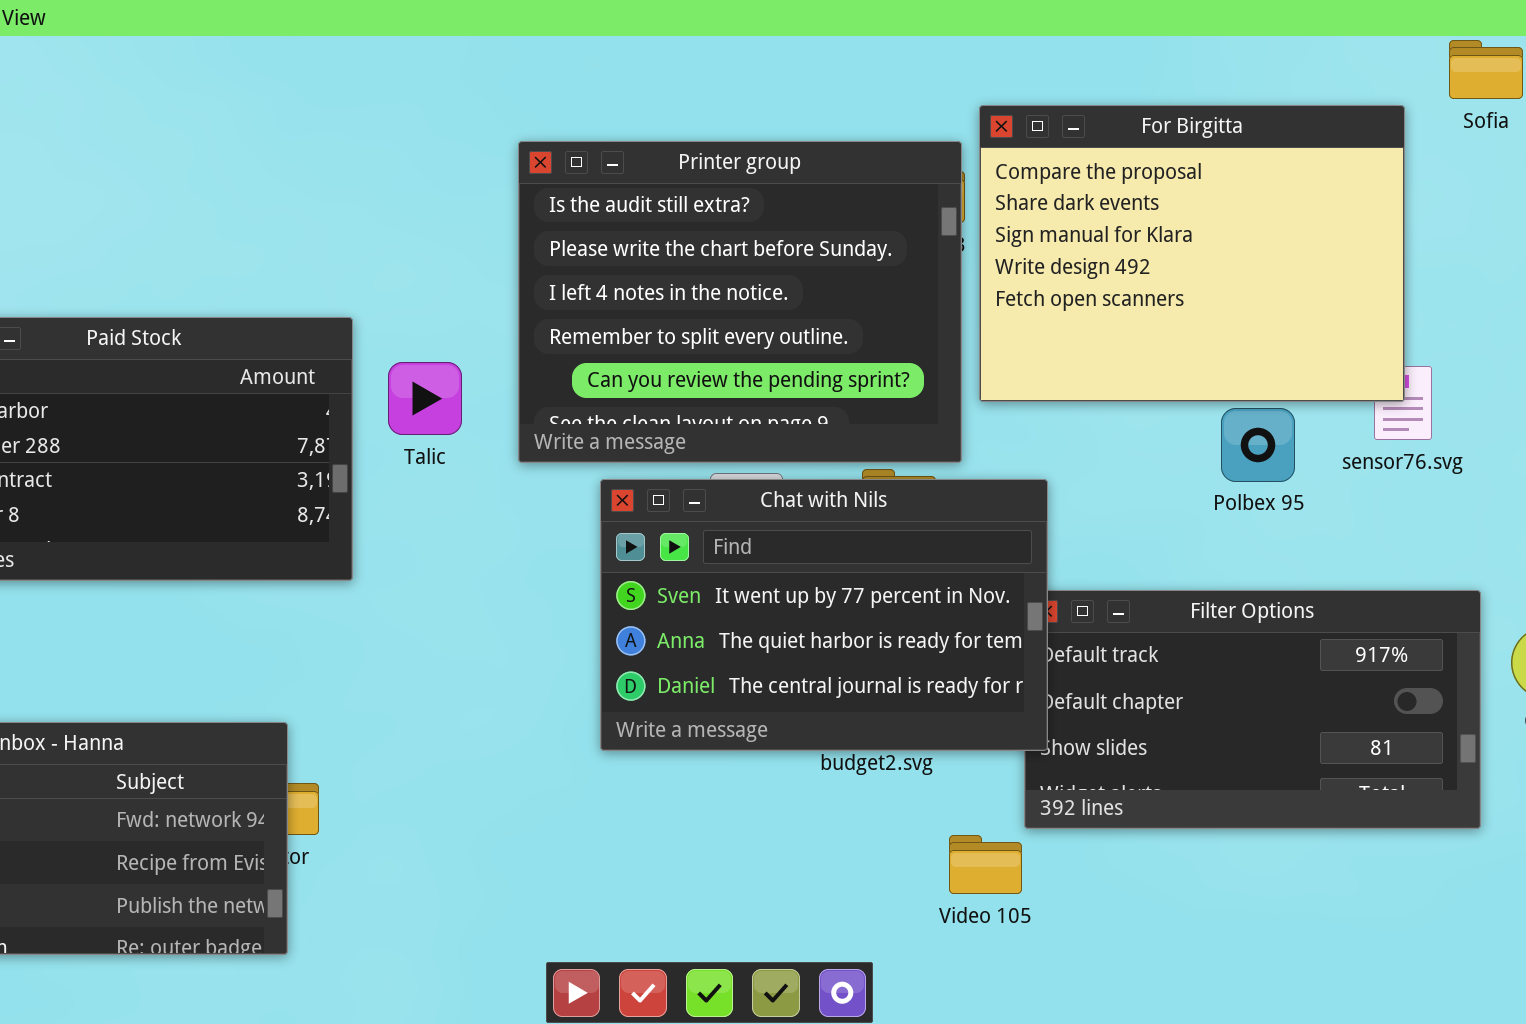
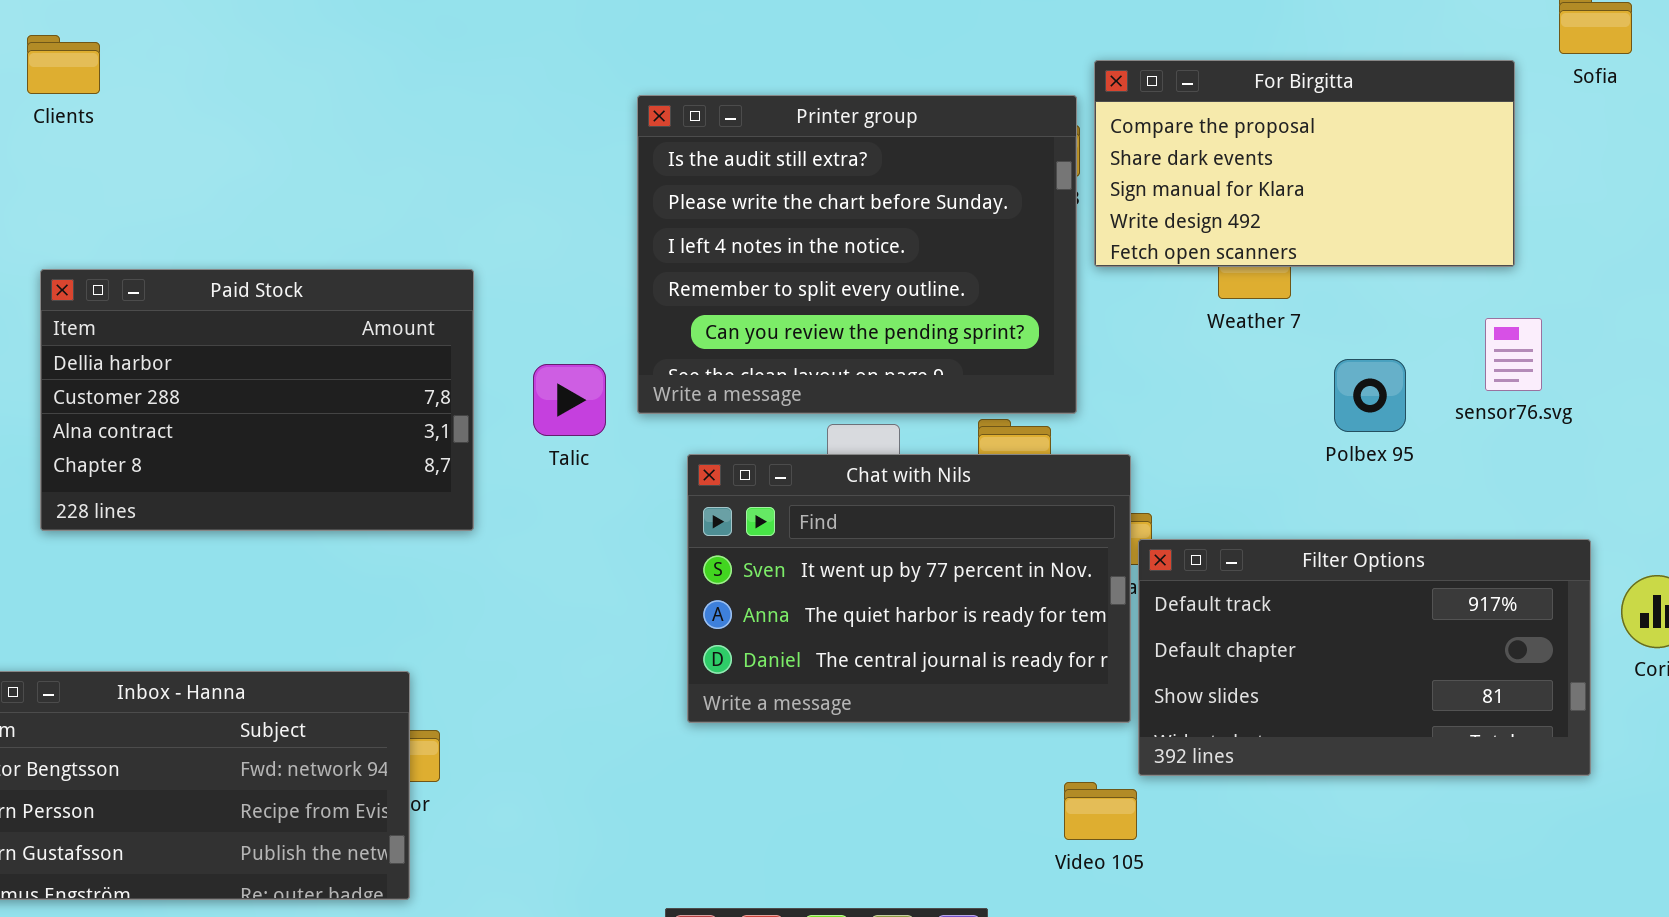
For Birgitta: [979,105,1405,402] -> [1094,60,1515,267], resized
Talic: [388,362,462,435] -> [533,364,606,436], moved
Chat with Nils: [600,479,1048,751] -> [687,454,1131,723], moved

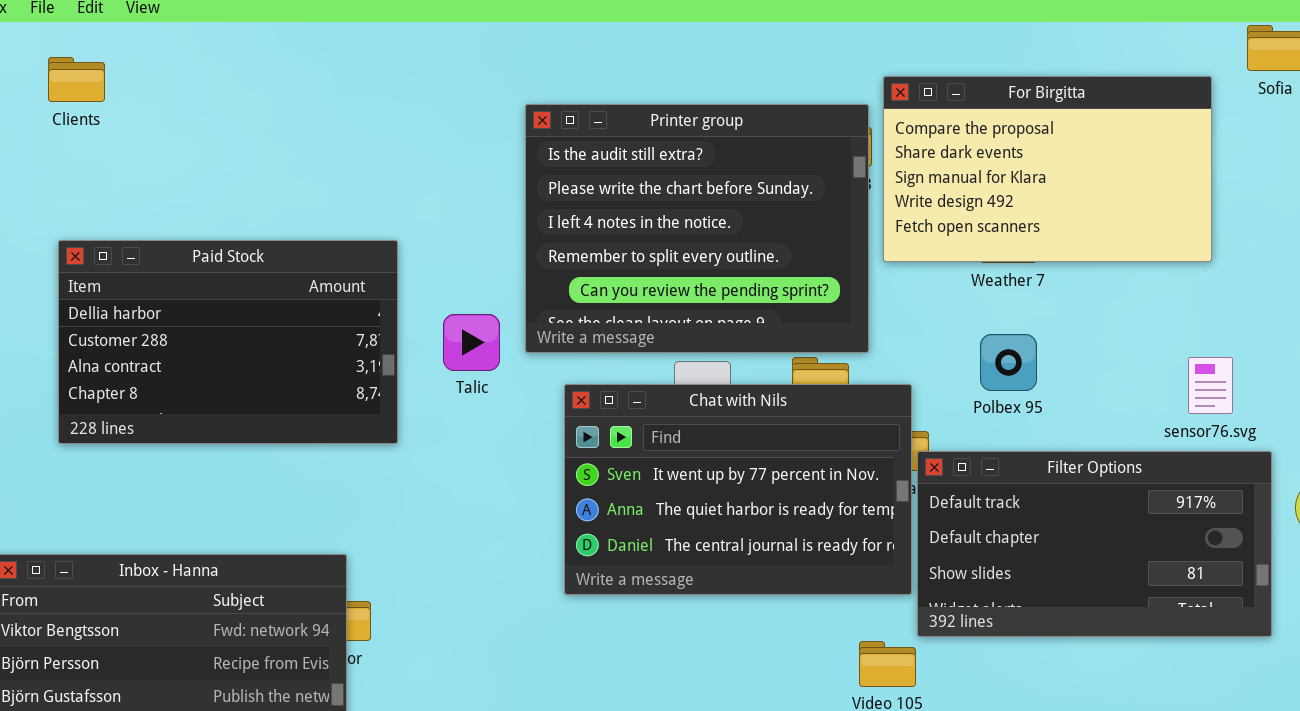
For Birgitta: [1094,60,1515,267] -> [883,76,1212,262], resized
sensor76.svg: [1485,318,1542,391] -> [1188,357,1233,414], moved
Polbex 95: [1334,359,1406,432] -> [980,334,1037,391], moved

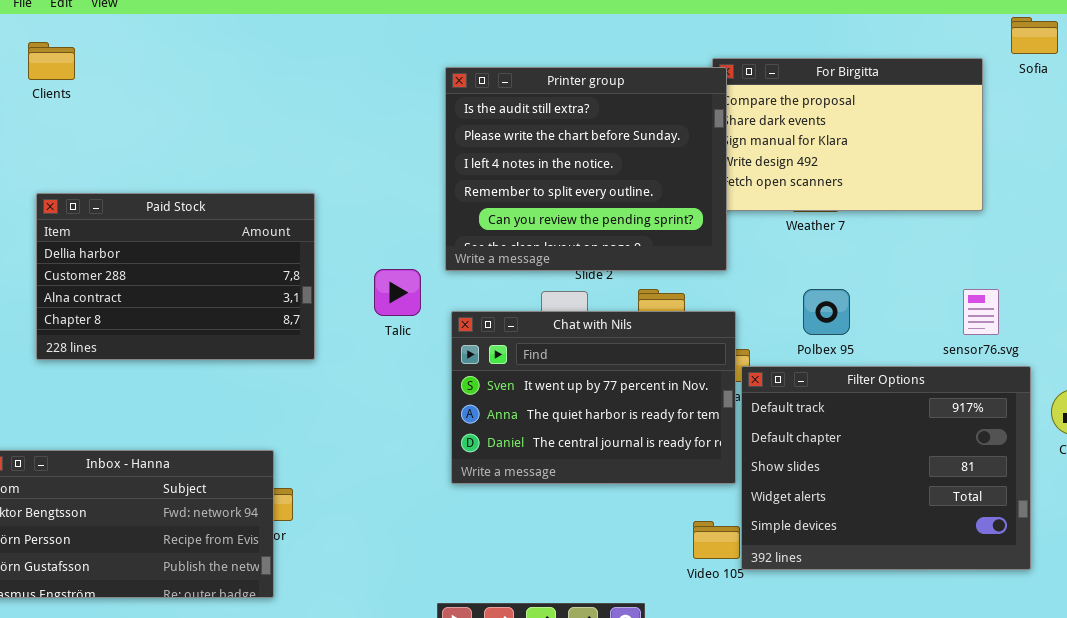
Printer group: [525,104,869,353] -> [445,67,727,271], moved
Talic: [443,314,500,371] -> [374,269,421,316], moved
Polbex 95: [980,334,1037,391] -> [803,289,850,335], moved
Filter Options: [917,451,1272,637] -> [741,366,1031,570], resized

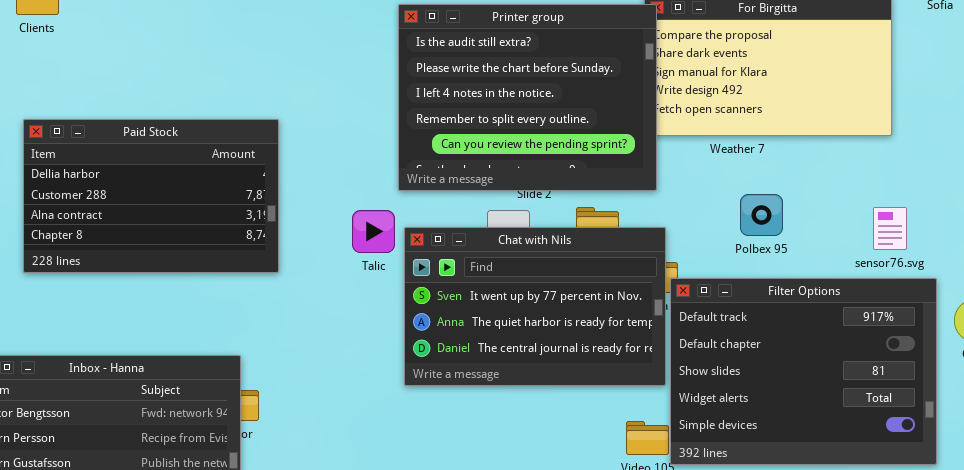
Talic: [374,269,421,316] -> [352,210,395,253], moved
Polbex 95: [803,289,850,335] -> [740,194,783,236], moved

